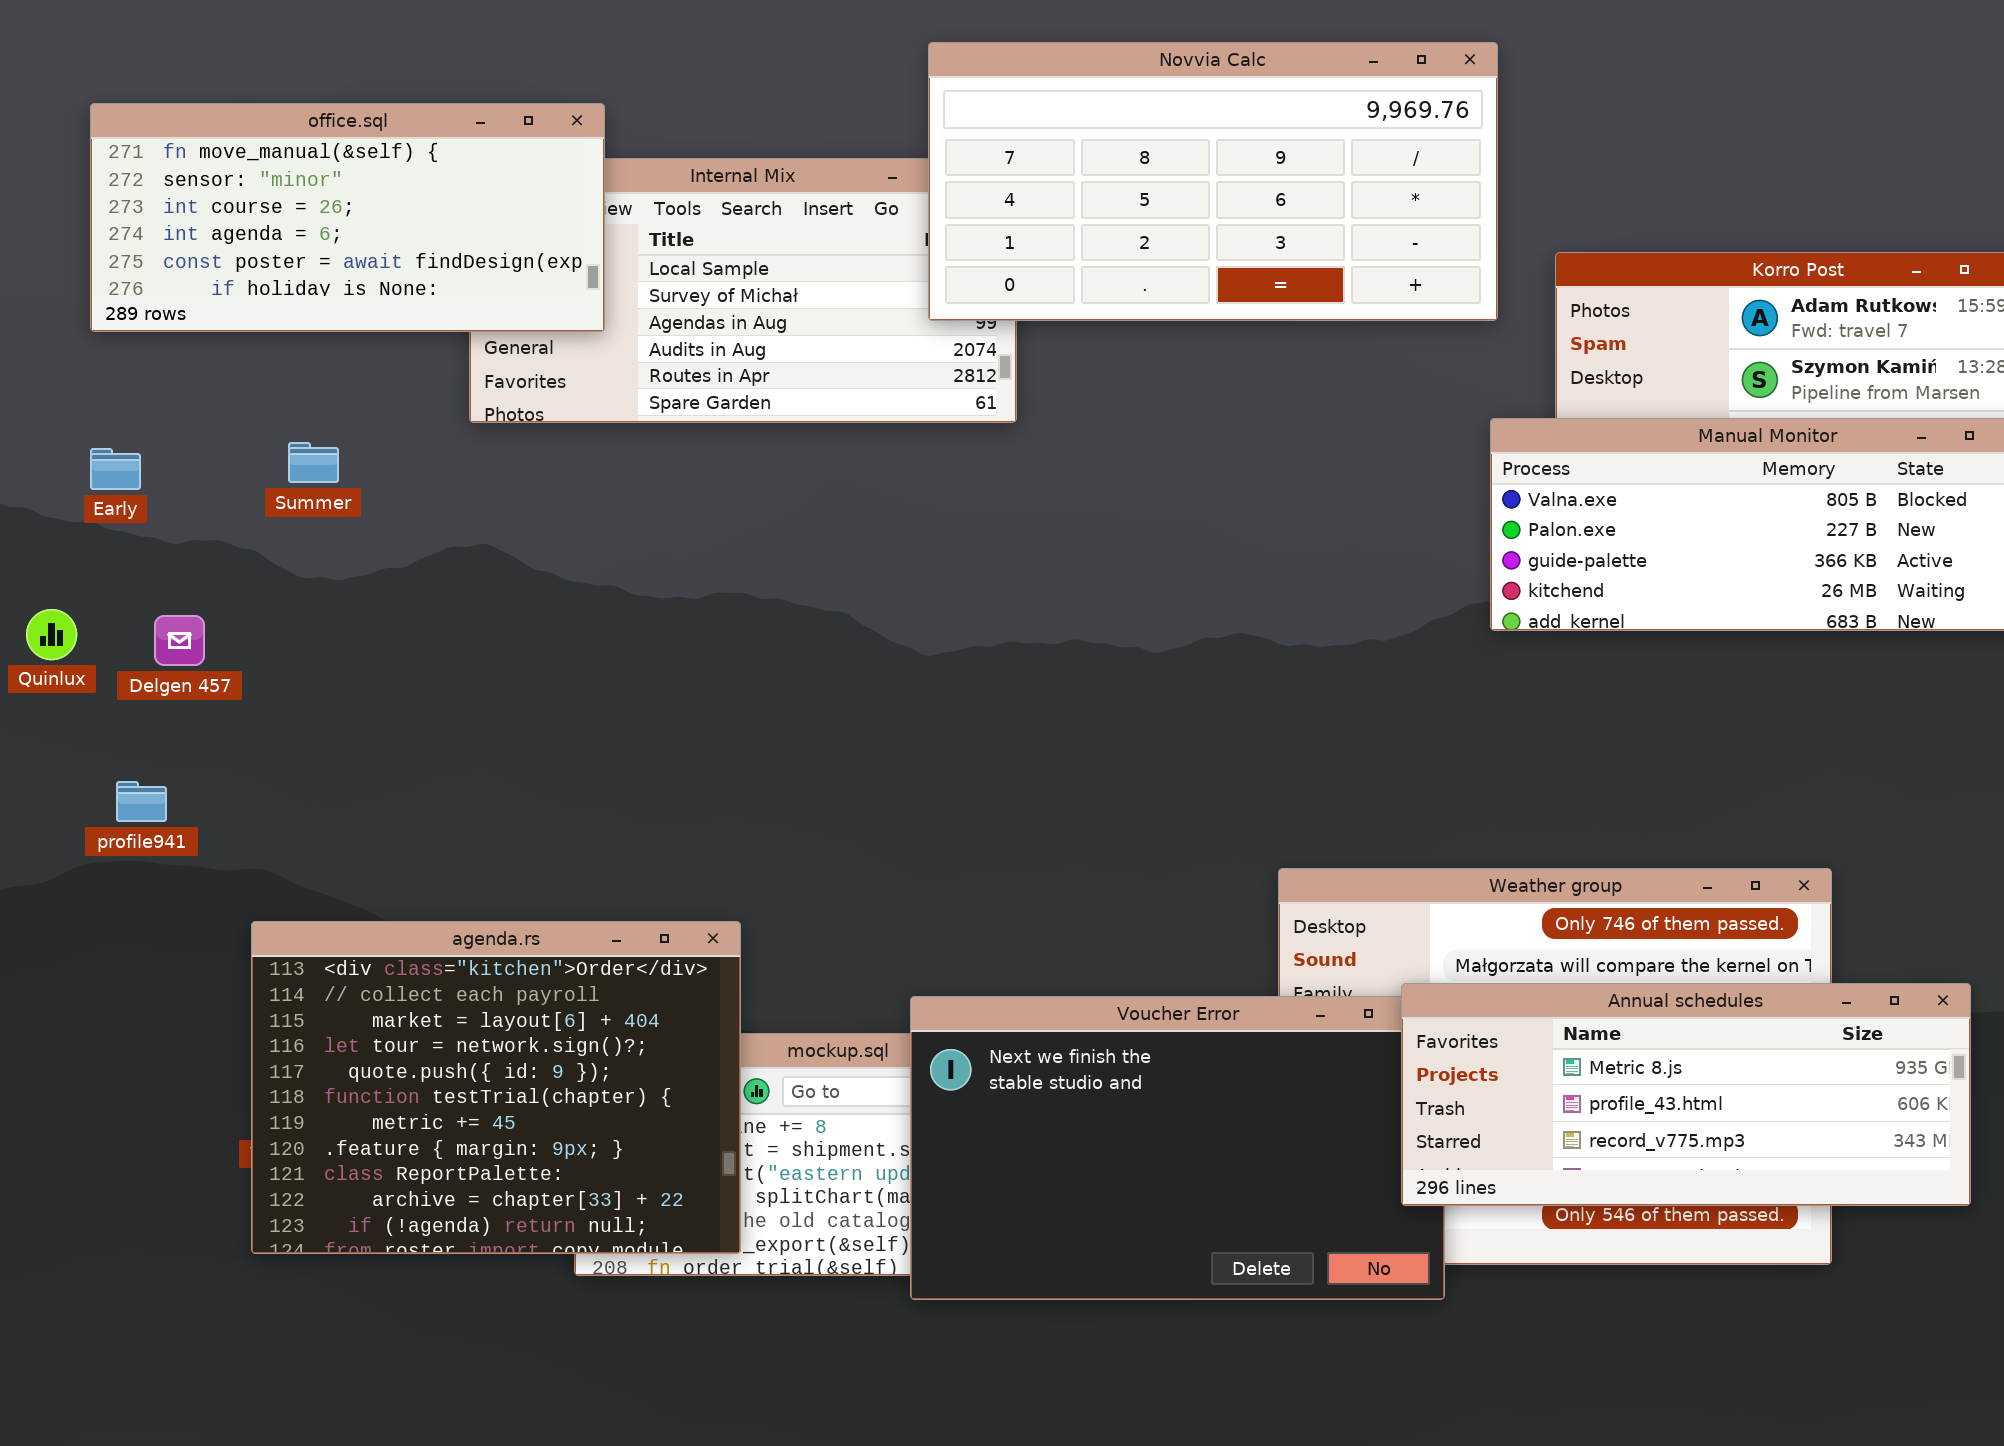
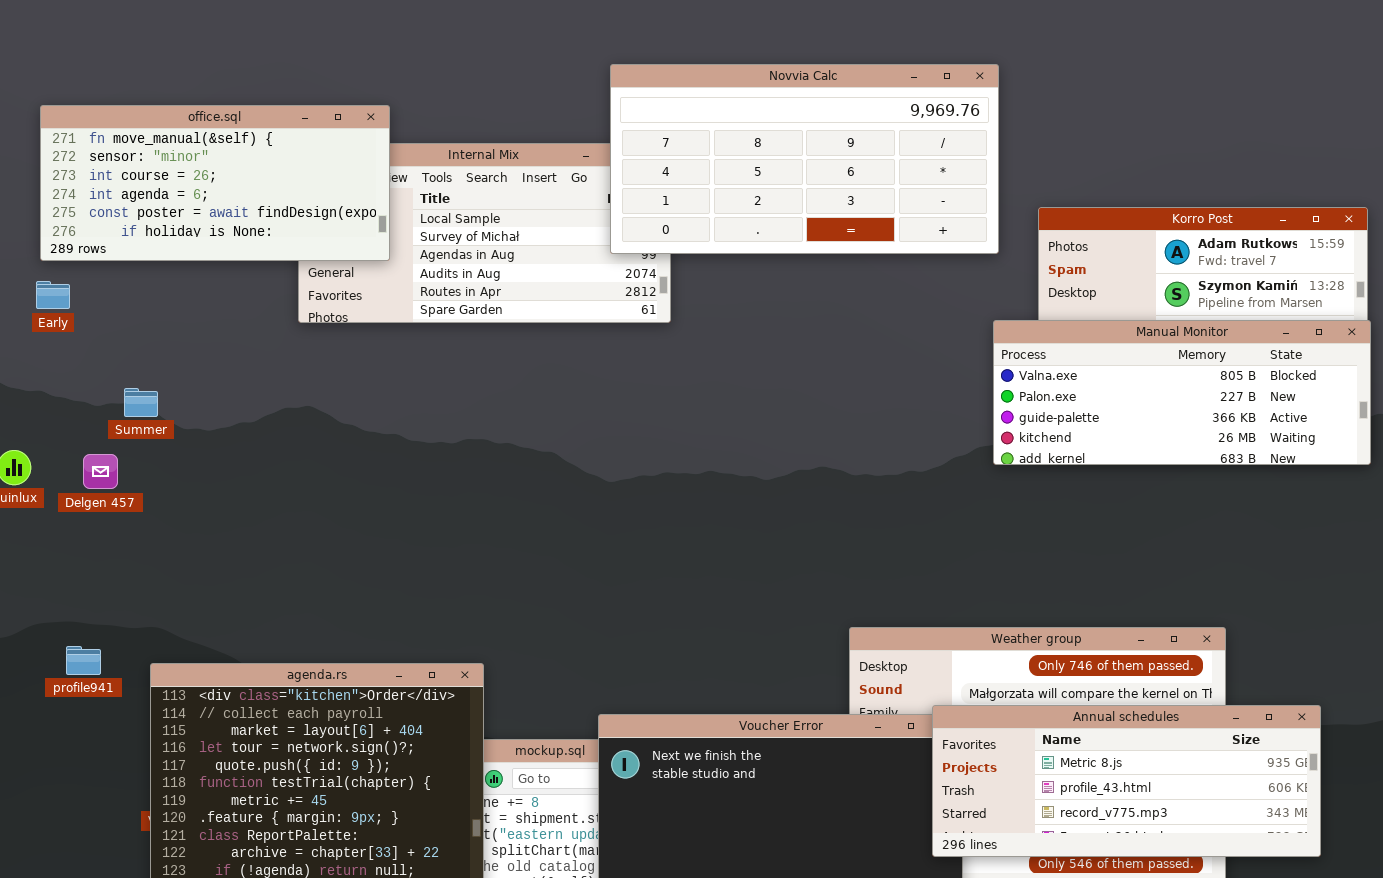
Summer: [288,442,339,483] -> [124,388,158,417], moved
Early: [90,448,141,490] -> [36,281,70,309], moved
profile941: [116,781,167,822] -> [66,646,101,675], moved

